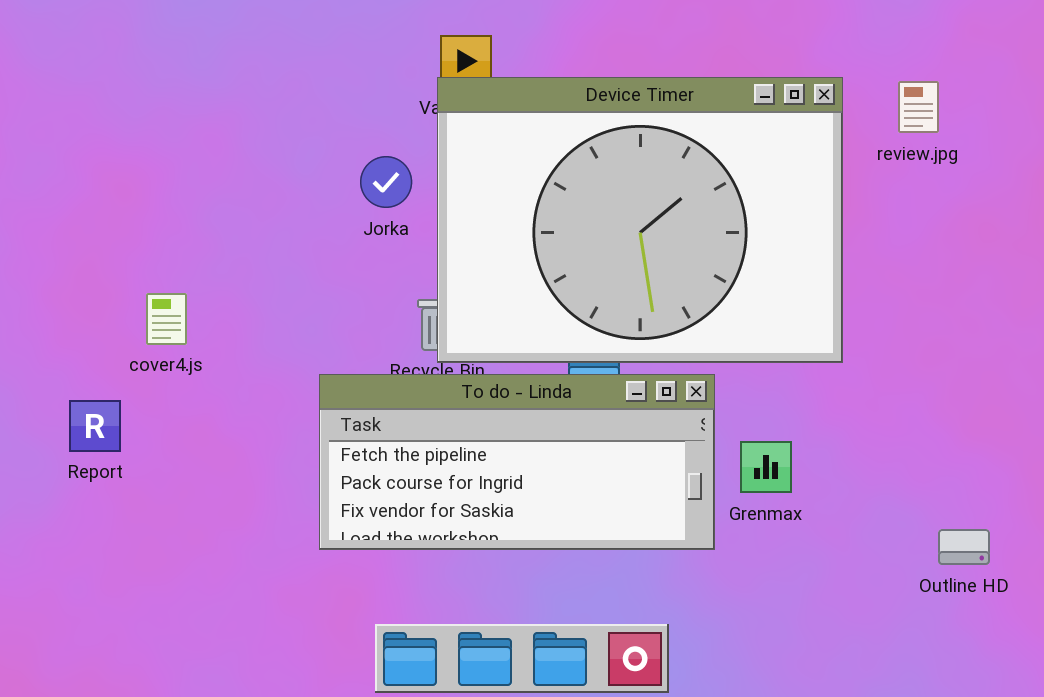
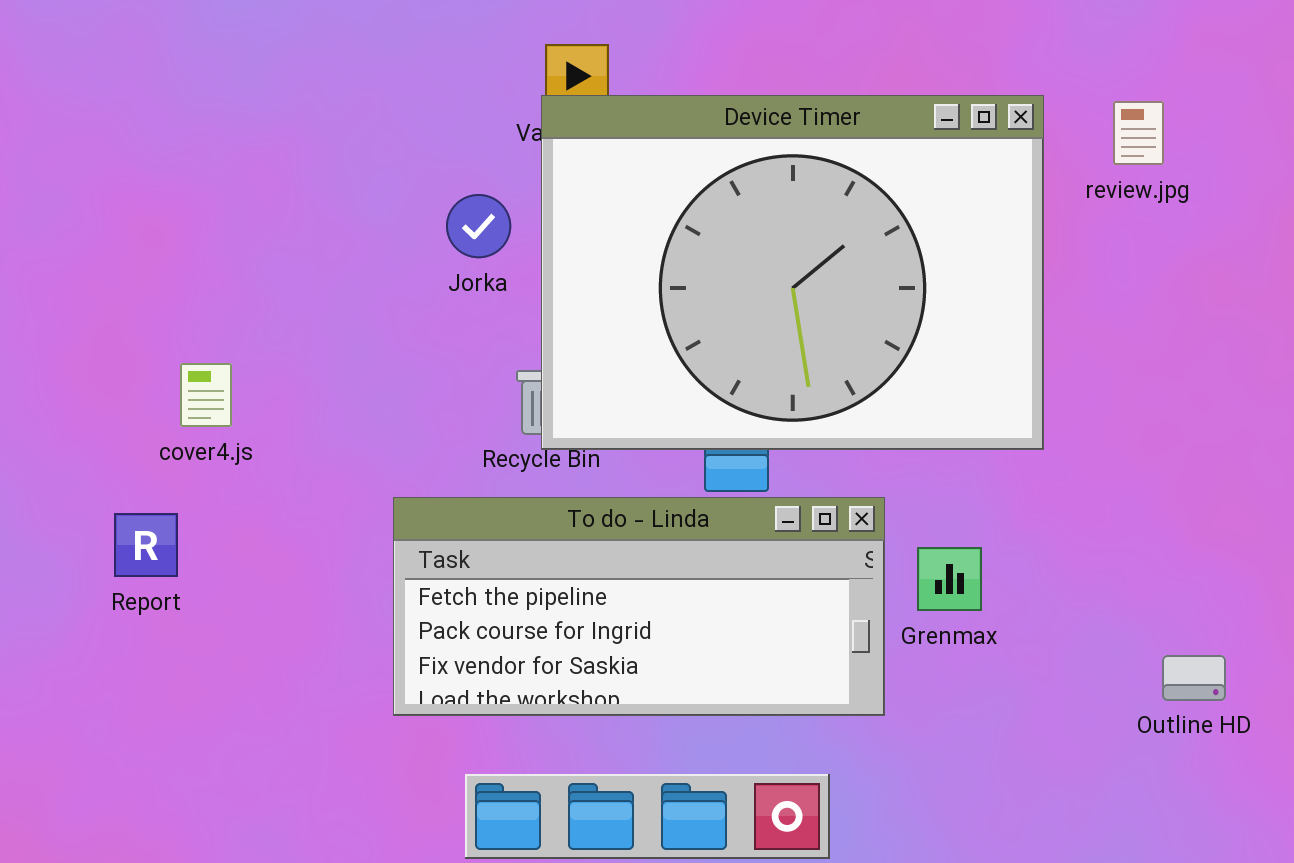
To do - Linda: [319,374,715,550] -> [393,497,885,716], moved
Report: [69,400,121,452] -> [114,513,178,577], moved

